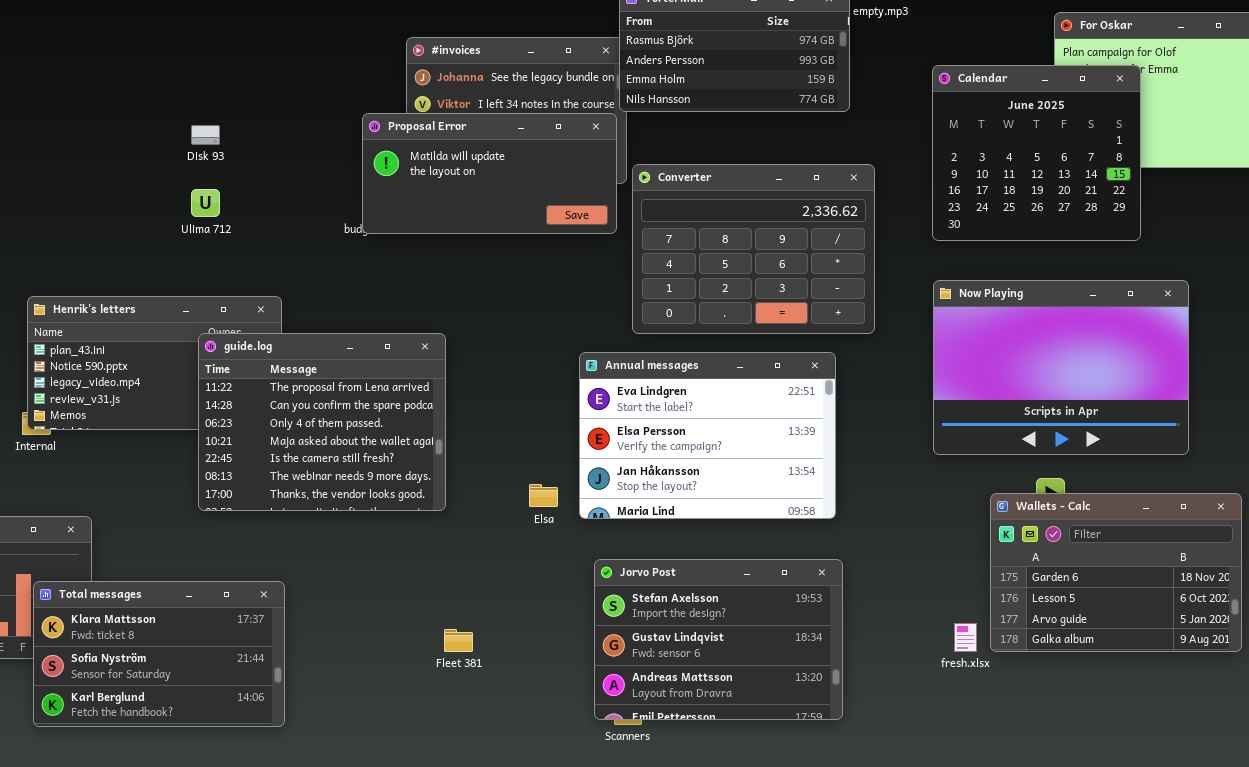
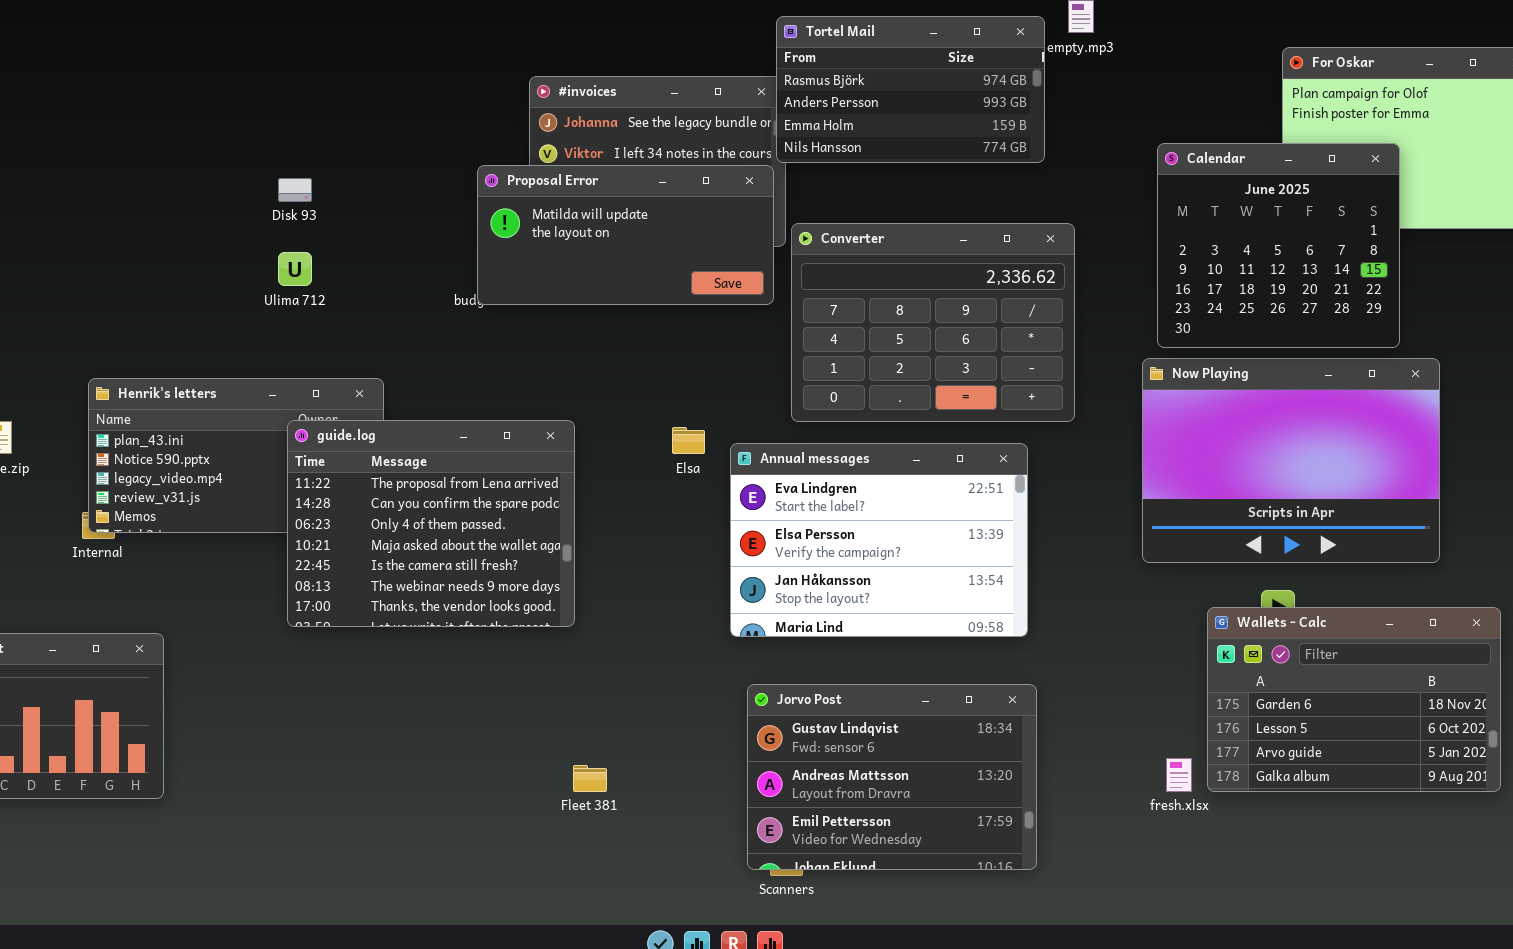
Calendar: [932,65,1141,241] -> [1157,143,1400,348], moved
Elsa: [529,484,558,507] -> [672,427,705,454], moved
Jorvo Post: [594,559,843,720] -> [747,684,1037,870], scrolled down 1 row
Total messages: [33,581,285,727] -> none, closed

